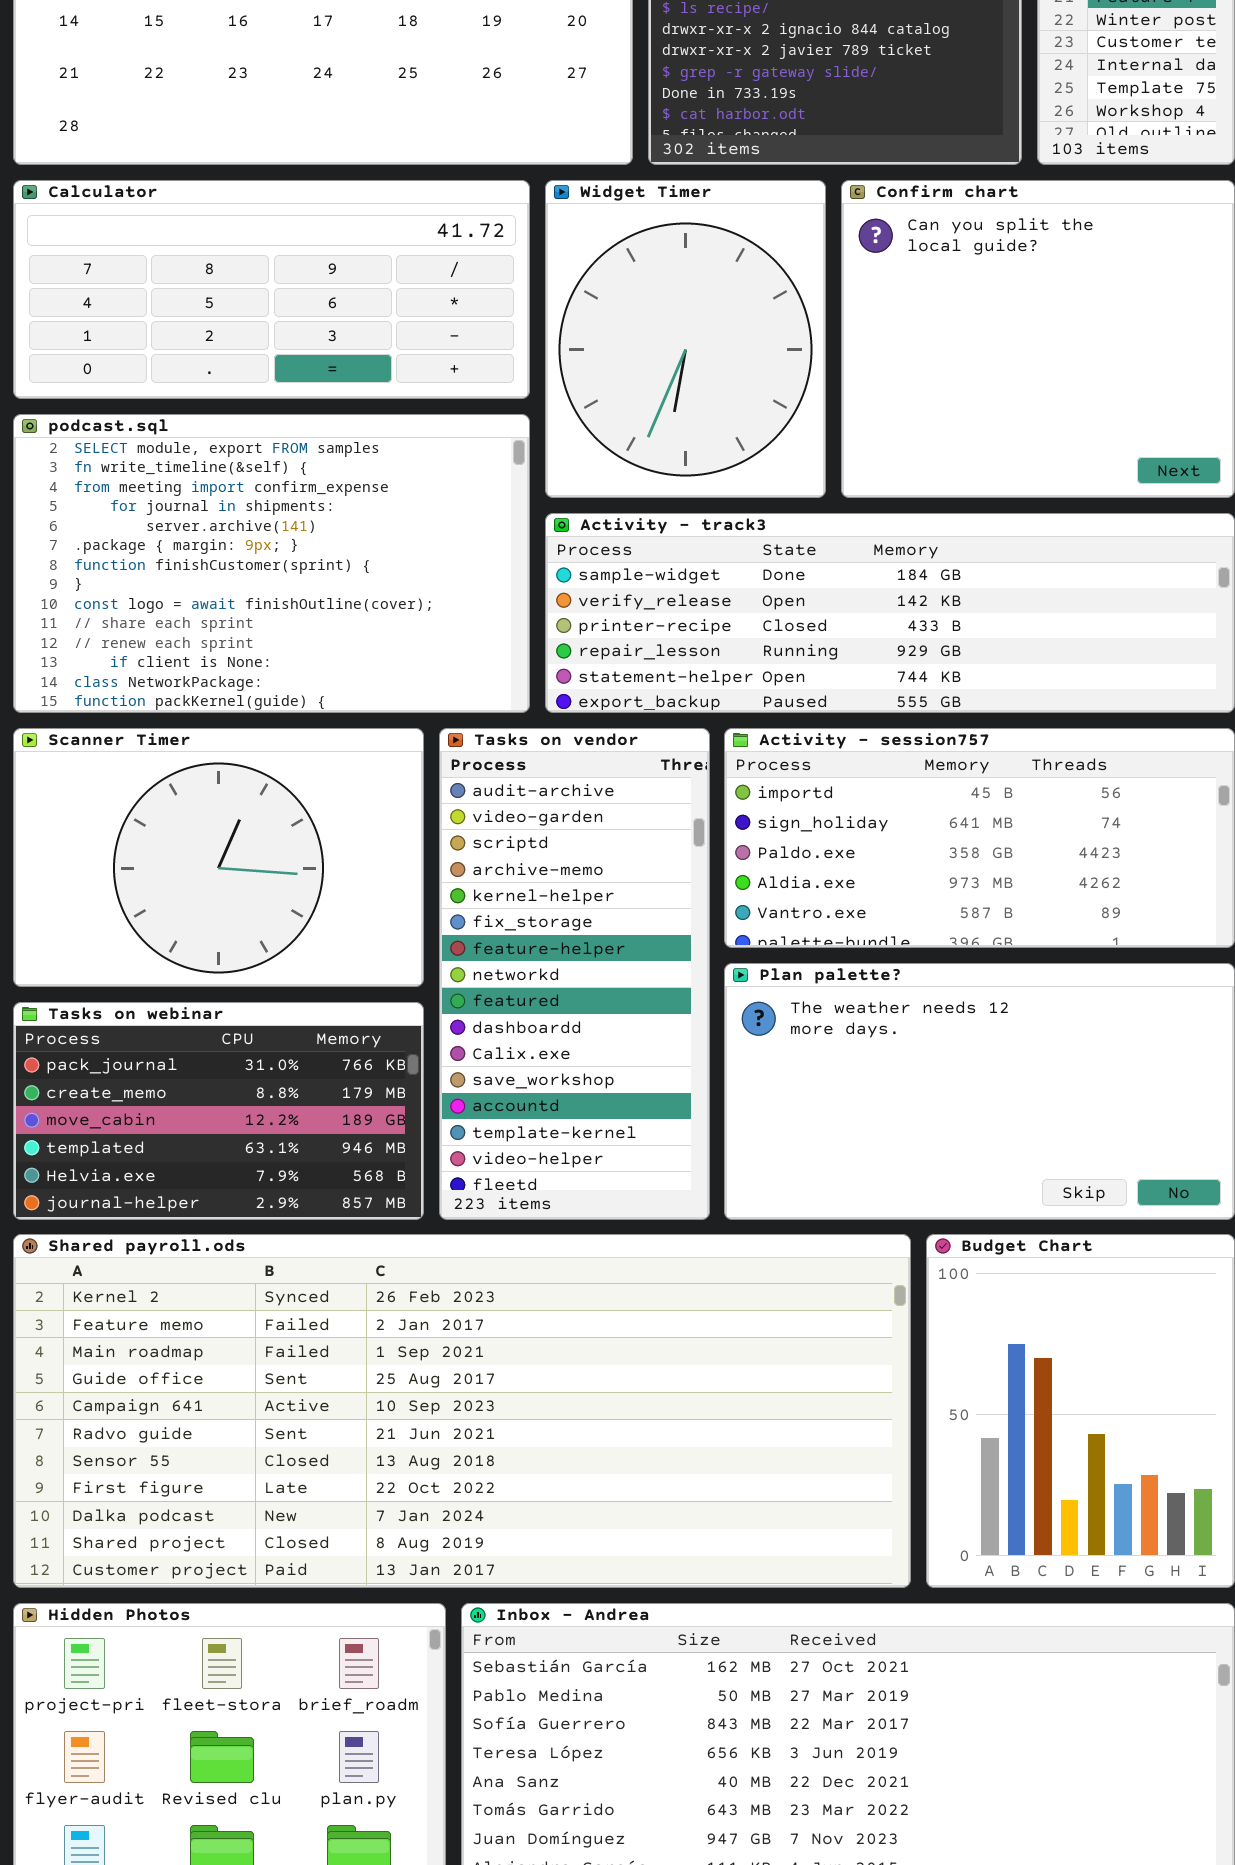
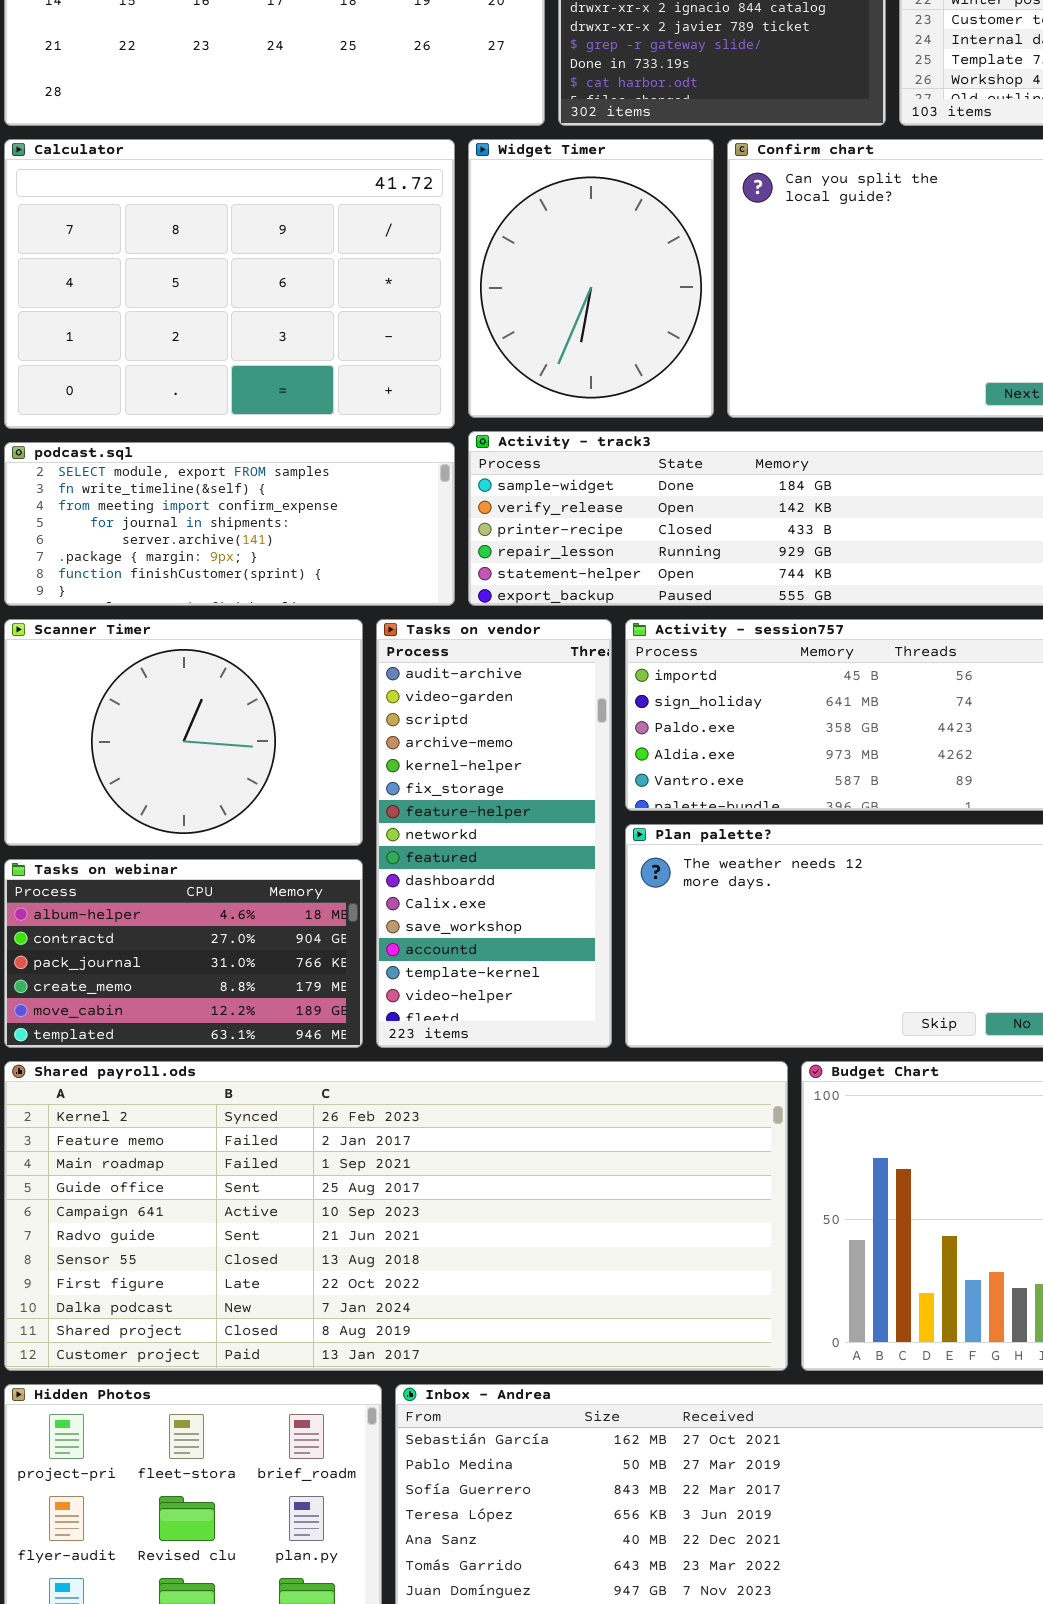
Calculator: [13,180,530,399] -> [4,139,455,429], resized
podcast.sql: [13,414,530,713] -> [4,442,455,606], resized
Tasks on webinar: [13,1002,424,1220] -> [4,859,363,1048], scrolled up 2 rows

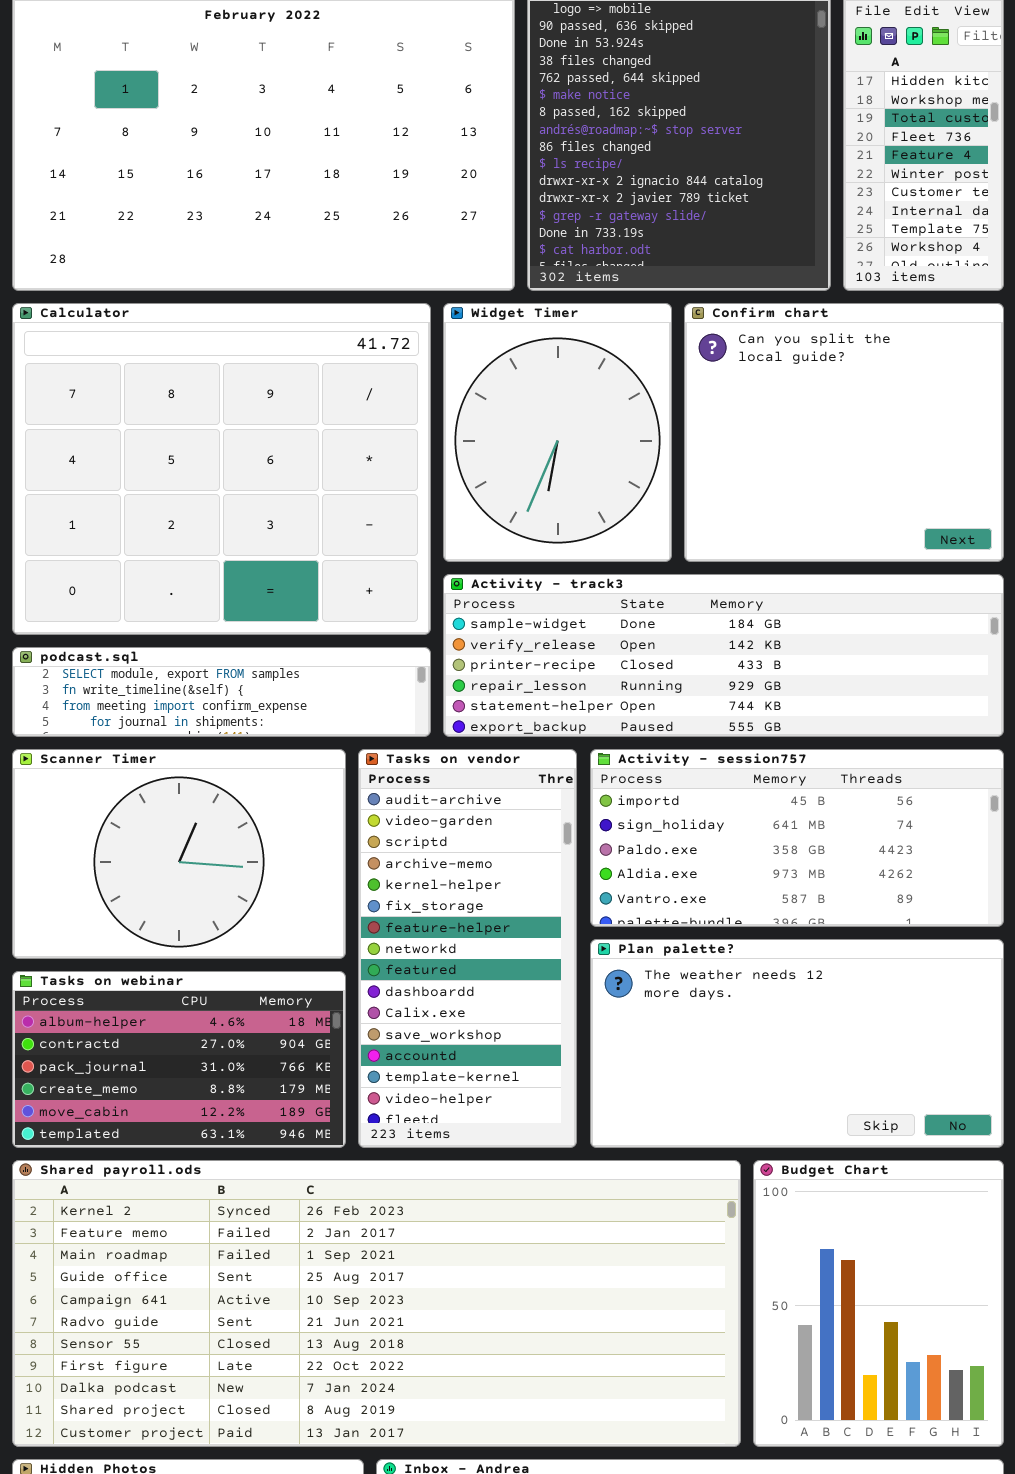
Calculator: [4,139,455,429] -> [12,303,431,635], resized
podcast.sql: [4,442,455,606] -> [12,647,431,737], resized

